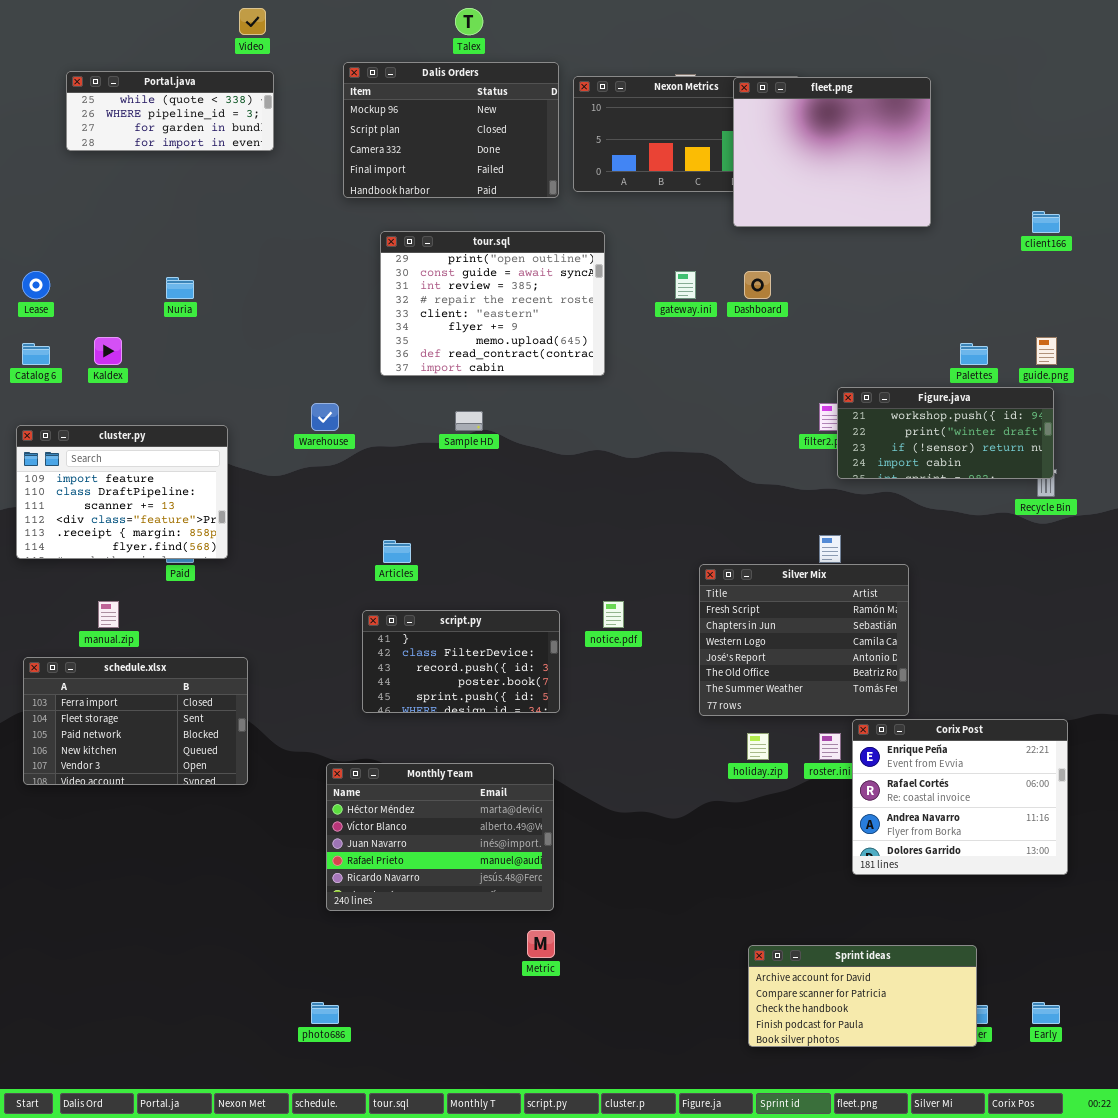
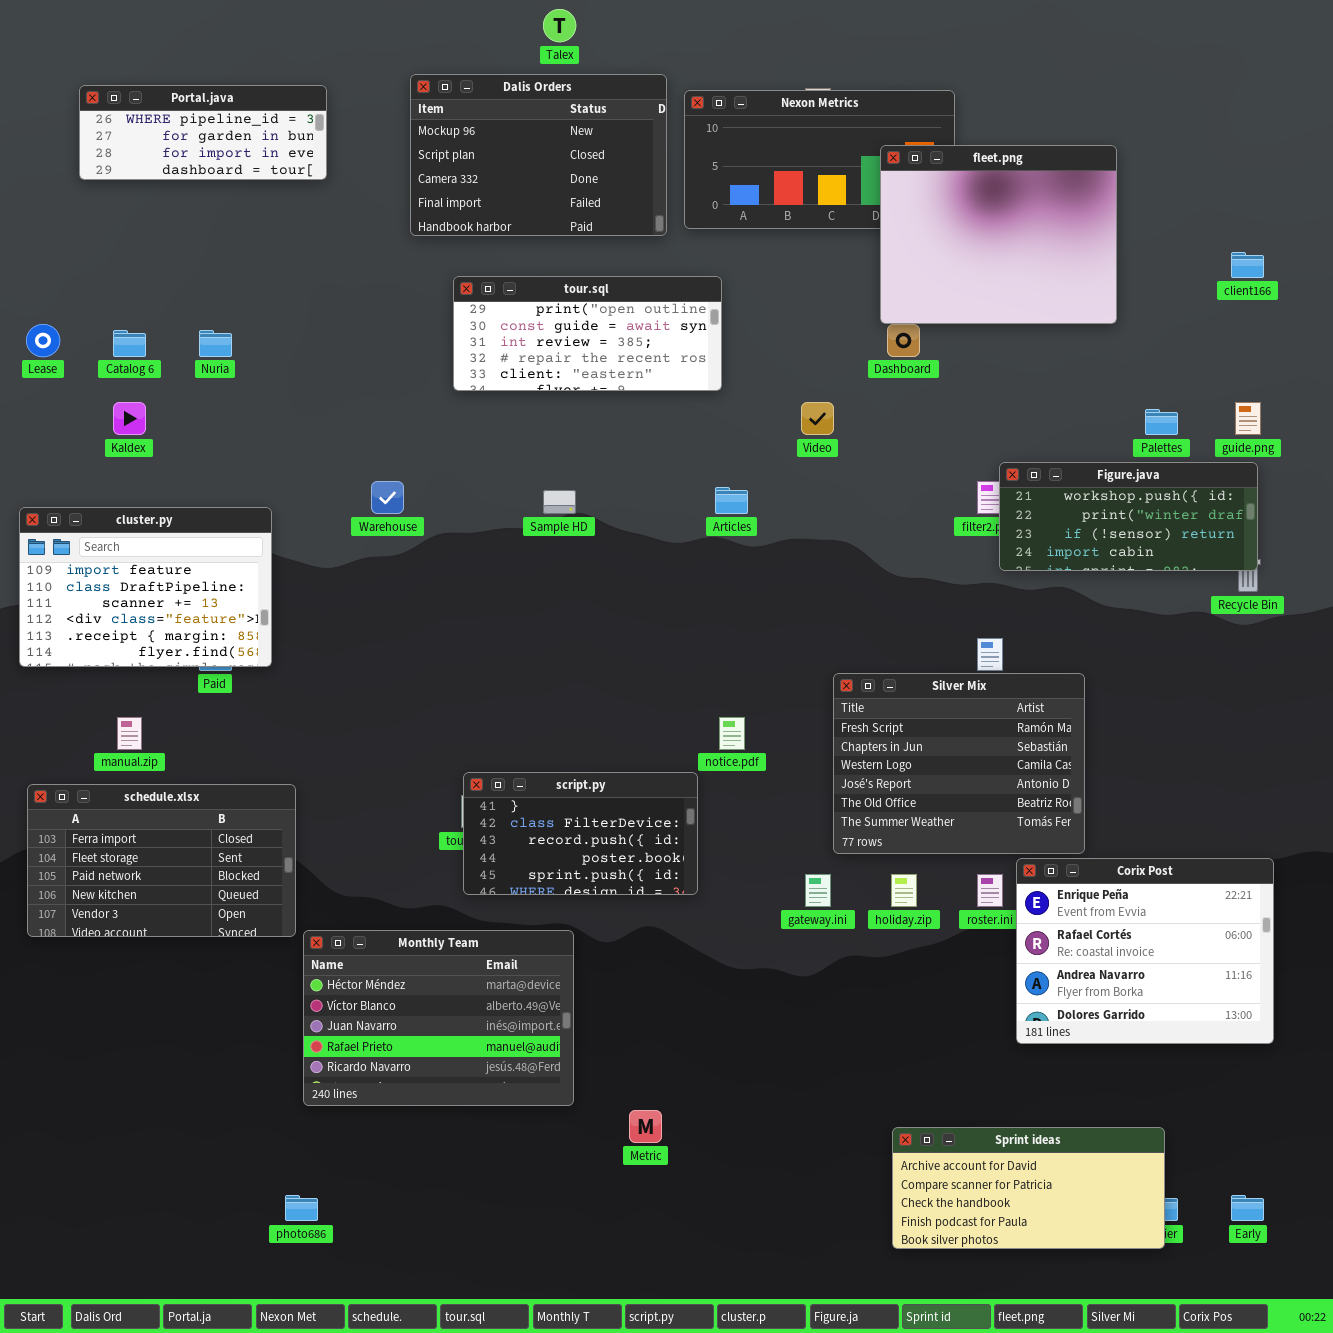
Video: [239,8,266,35] -> [801,402,834,435], moved
Portal.java: [66,71,274,151] -> [79,85,327,180], scrolled down 1 row
fleet.png: [733,77,931,227] -> [880,145,1117,324], moved
tour.sql: [380,231,605,376] -> [453,276,722,391], resized
gateway.ini: [675,271,696,299] -> [805,874,831,907], moved
Catalog 6: [22,343,50,365] -> [113,330,146,357], moved
Articles: [383,540,411,563] -> [715,487,748,514], moved
script.py: [362,610,560,713] -> [463,772,698,895], moved
Monthly Team: [326,763,554,911] -> [303,930,574,1106], moved
photo686: [311,1002,339,1024] -> [285,1195,318,1221], moved

